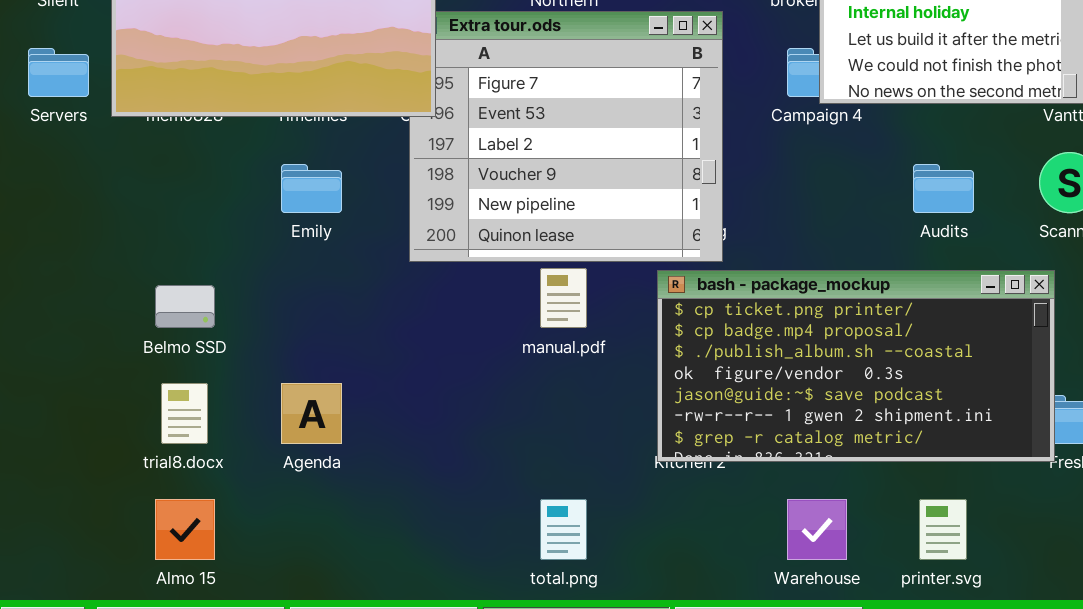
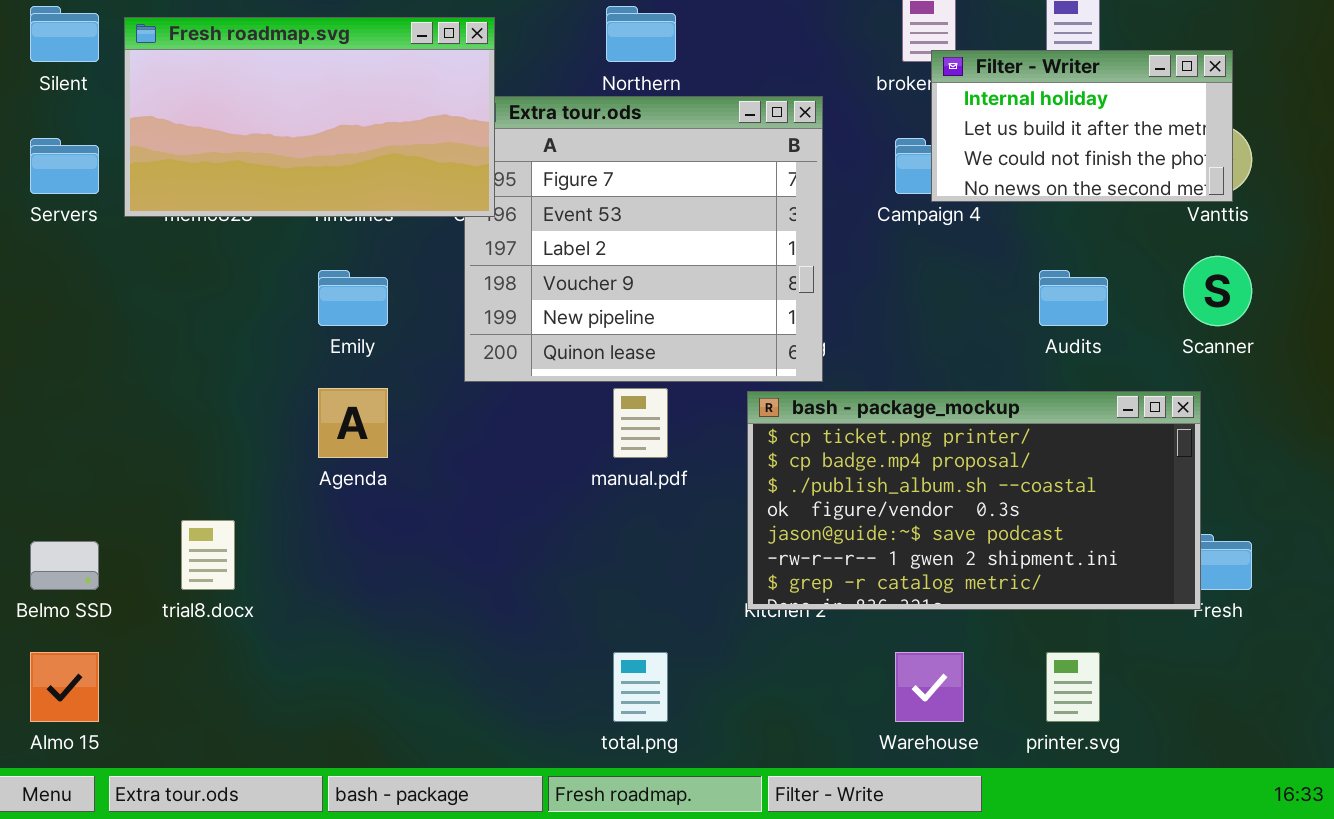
Belmo SSD: [155,285,215,328] -> [30,541,99,590], moved
Agenda: [281,383,342,444] -> [318,388,388,458], moved
Almo 15: [155,499,215,560] -> [30,652,99,722], moved

